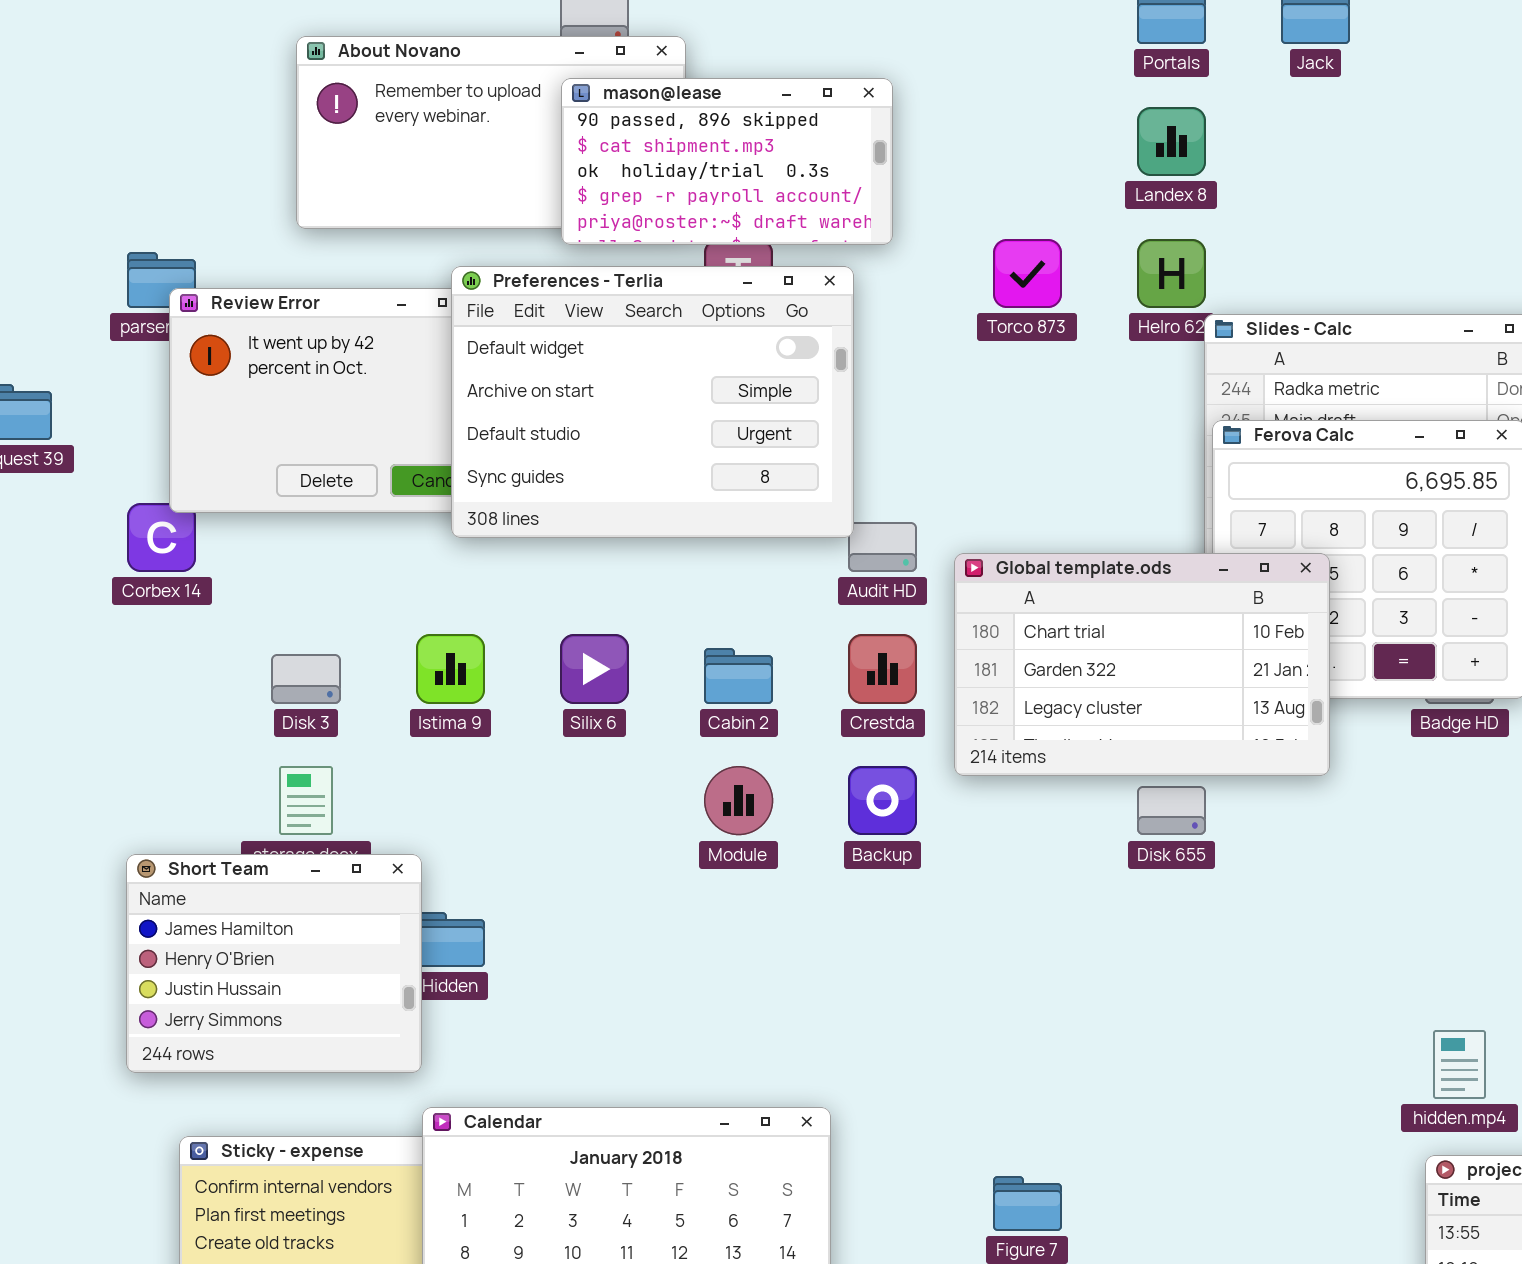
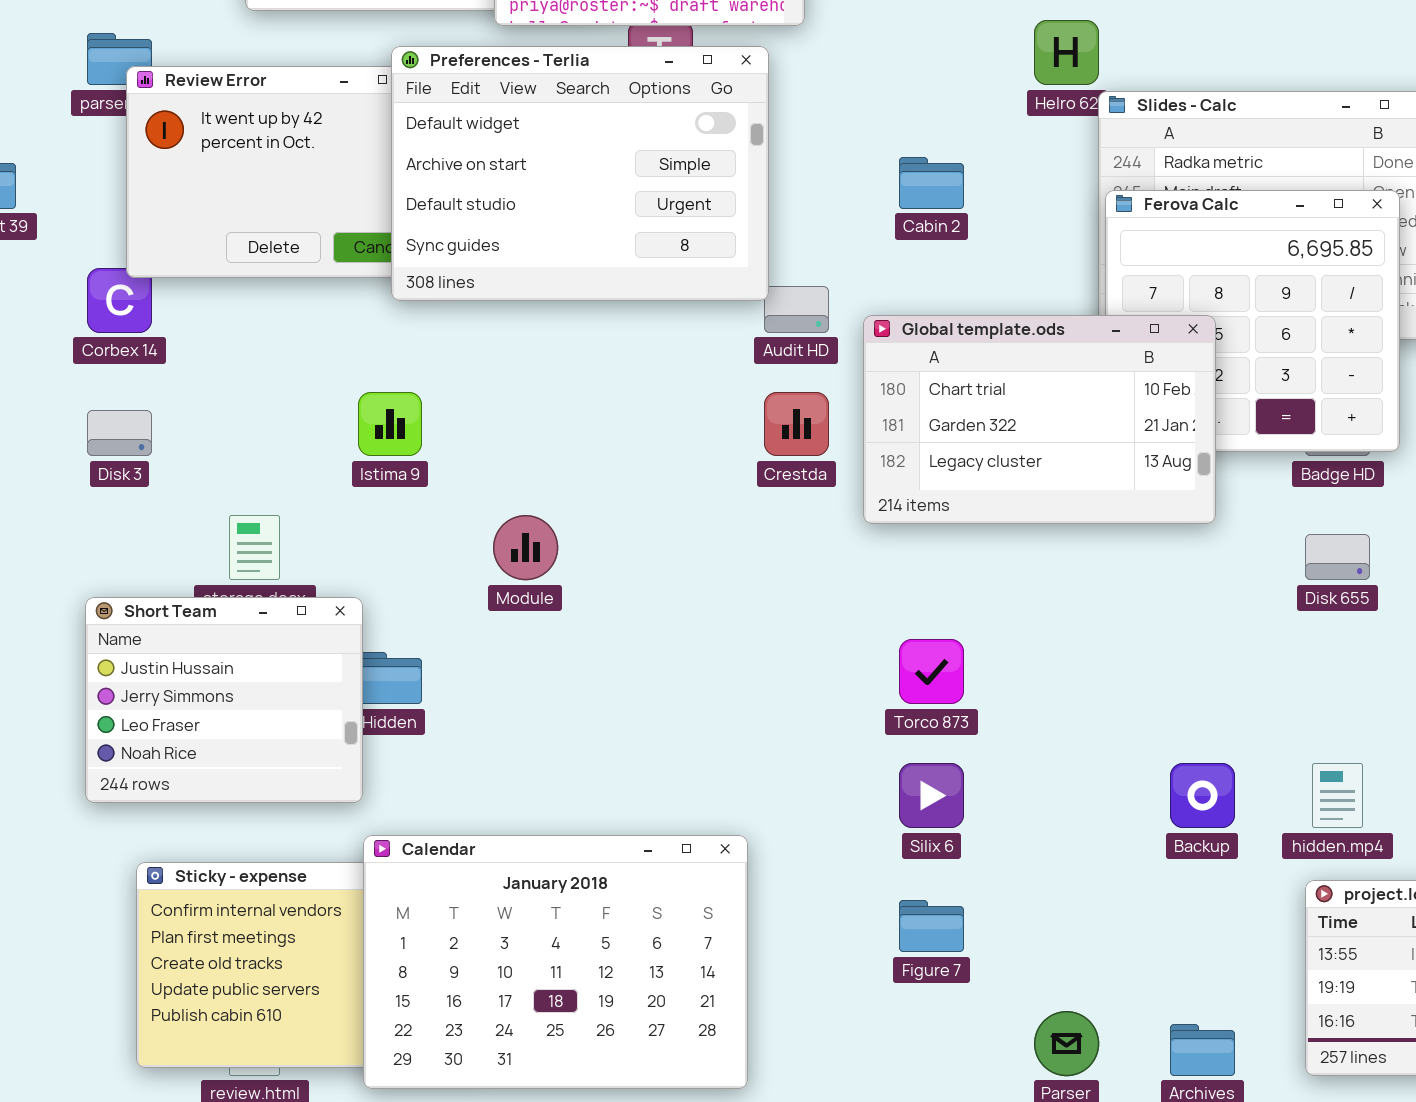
Torco 873: [993,239,1062,308] -> [899,639,964,704], moved
Silix 6: [560,634,629,704] -> [899,763,964,828], moved
Cabin 2: [704,648,773,704] -> [899,157,964,209], moved
Disk 3: [271,654,341,704] -> [87,410,152,456], moved
Module: [704,766,773,835] -> [493,515,558,580], moved
Backup: [848,766,917,835] -> [1170,763,1235,828], moved
Disk 655: [1137,786,1206,835] -> [1305,534,1370,580], moved
Short Team: [126,854,422,1073] -> [85,597,363,803], scrolled down 2 rows

